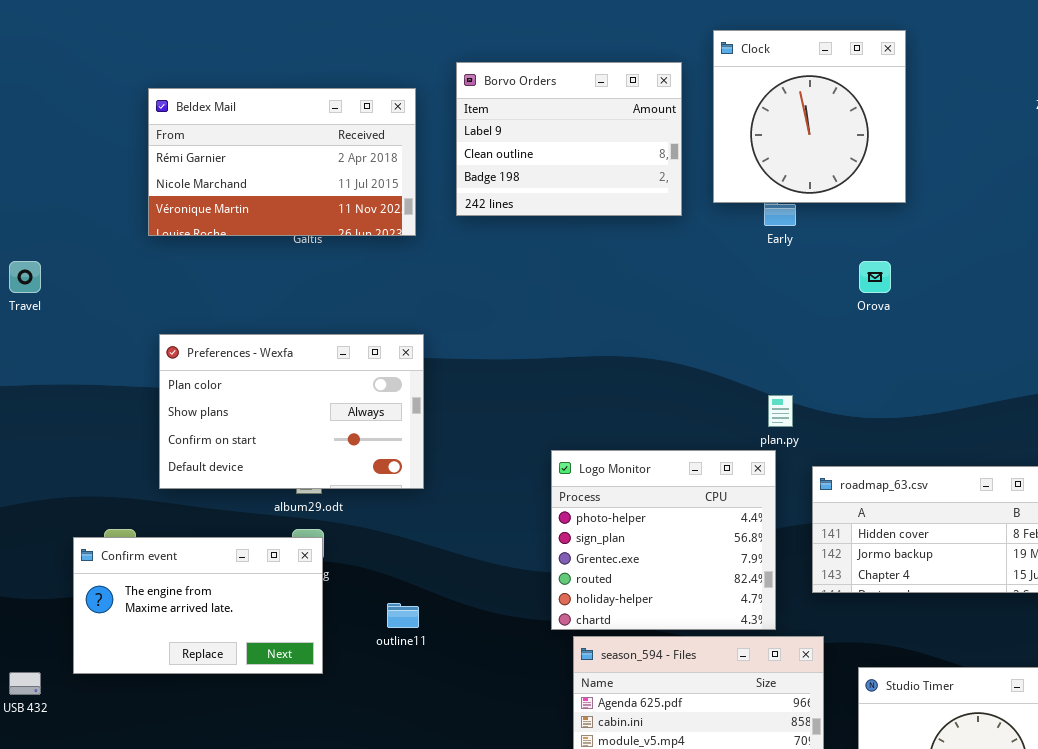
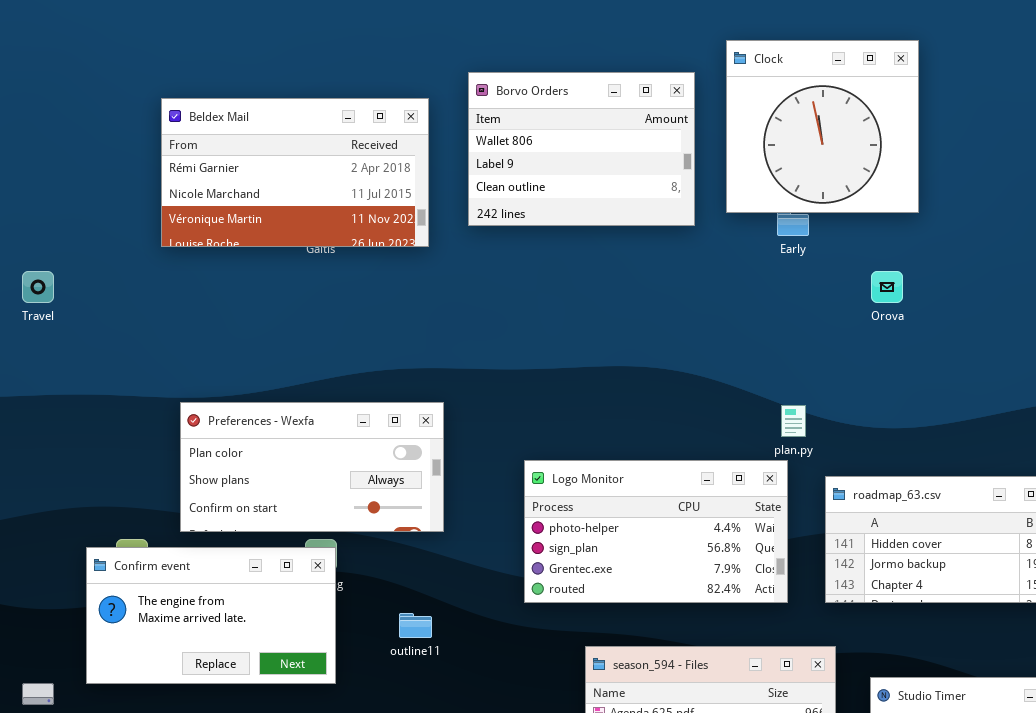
Borvo Orders: [456,62,682,216] -> [468,72,695,226], scrolled up 1 row
Preferences - Wexfa: [159,334,424,489] -> [180,402,444,532], moved, resized
Logo Monitor: [551,450,776,630] -> [524,460,788,603], resized

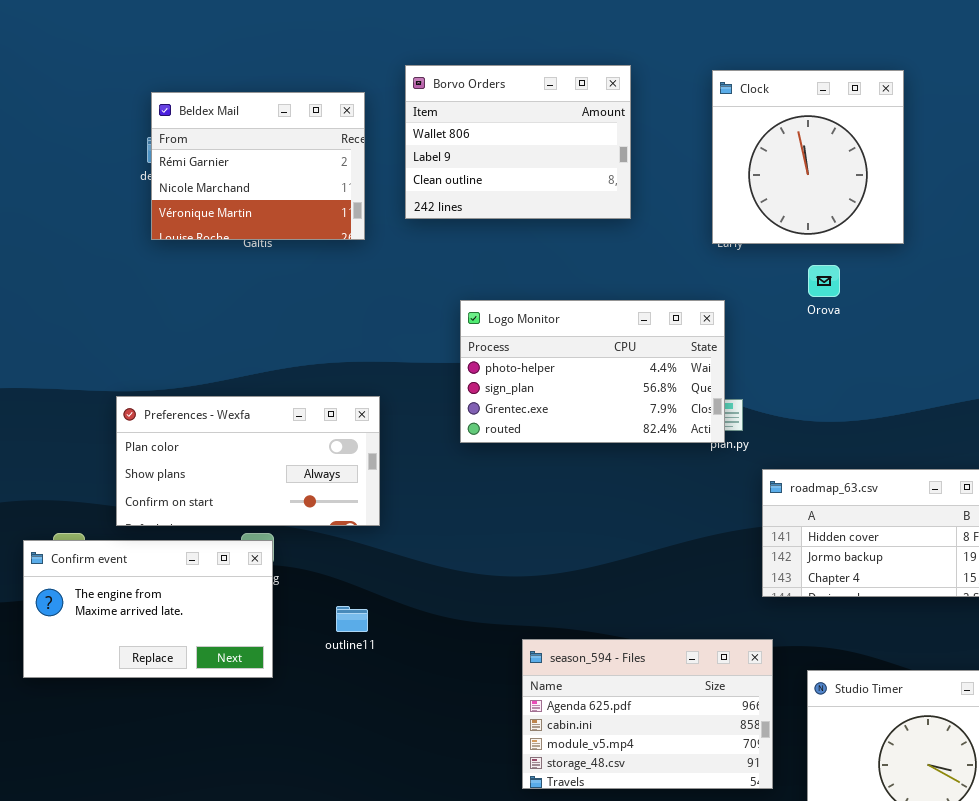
Clock: [726,40,919,213] -> [712,70,904,244], moved
Beldex Mail: [161,98,429,247] -> [151,92,365,240], resized
Logo Monitor: [524,460,788,603] -> [460,300,725,443], moved

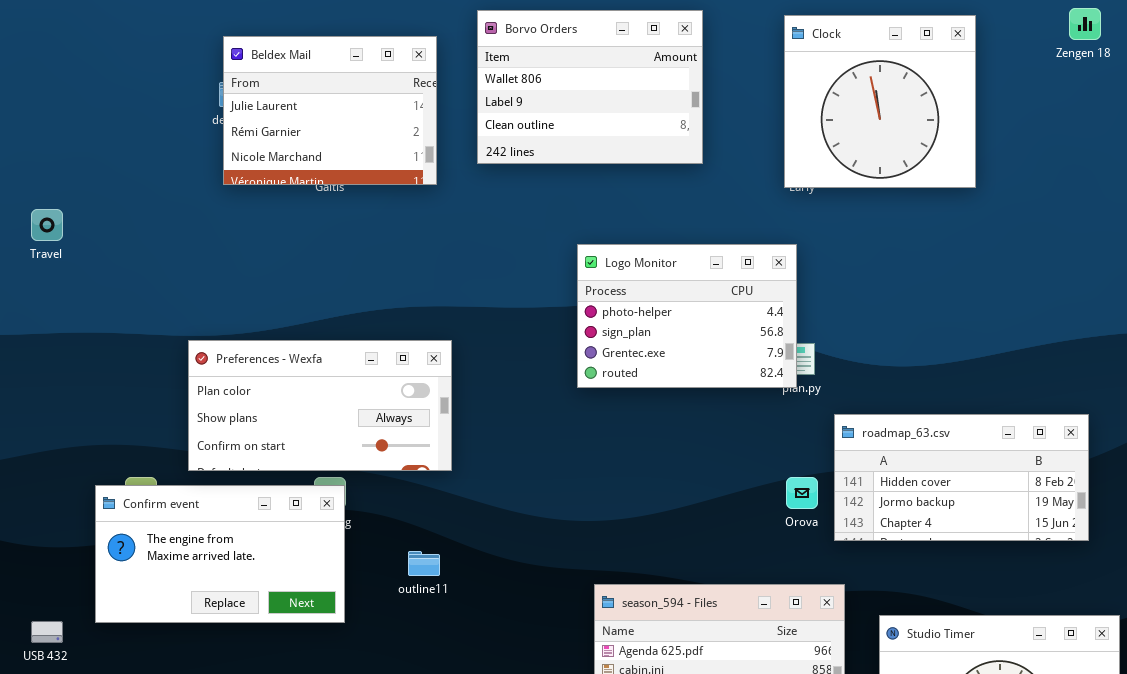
Beldex Mail: [151,92,365,240] -> [223,36,437,185], scrolled up 1 row
Orova: [808,265,840,297] -> [786,477,818,509], moved
Logo Monitor: [460,300,725,443] -> [577,244,797,388], resized

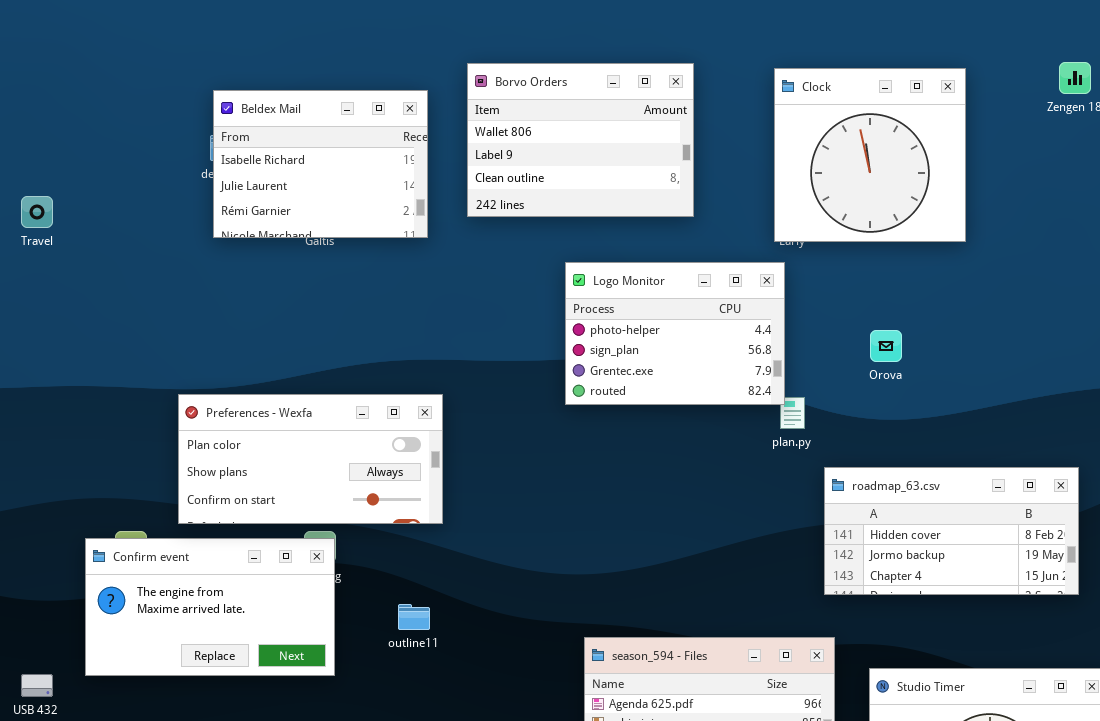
Beldex Mail: [223,36,437,185] -> [213,90,428,238], scrolled up 1 row
Travel: [31,209,63,241] -> [21,196,53,228], moved
Logo Monitor: [577,244,797,388] -> [565,262,785,405], moved
Orova: [786,477,818,509] -> [870,330,902,362], moved

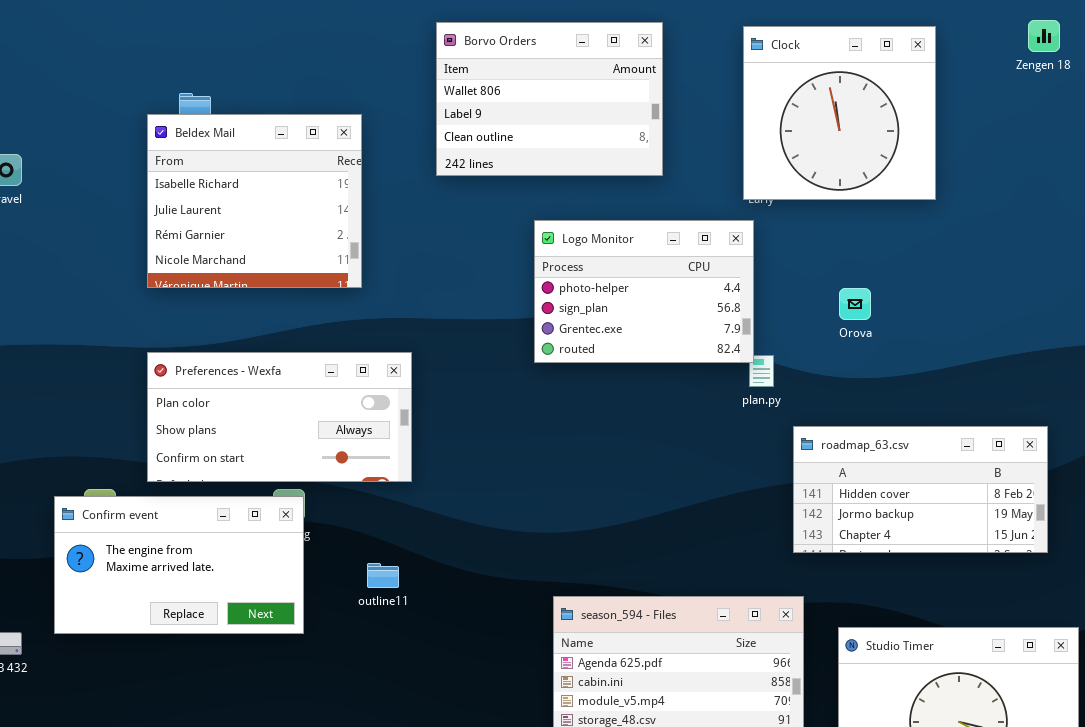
Beldex Mail: [213,90,428,238] -> [147,114,362,288], moved, resized

